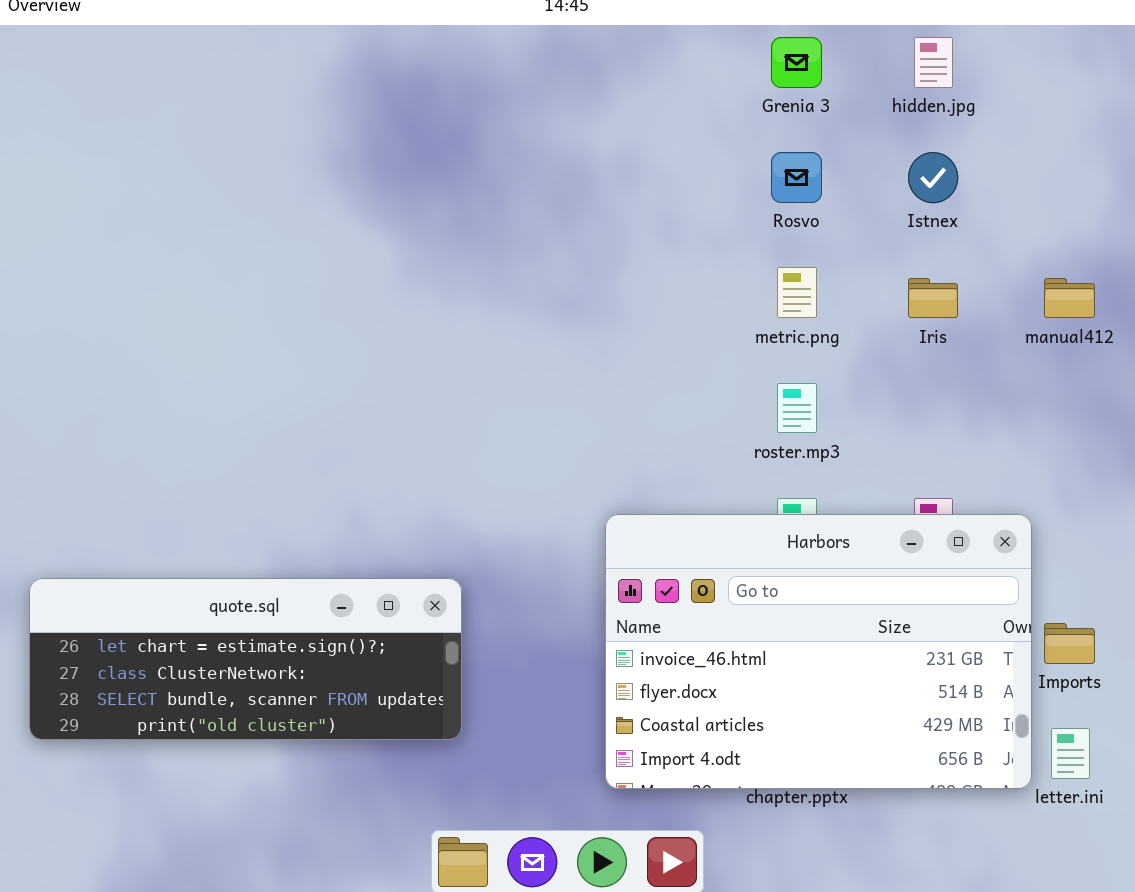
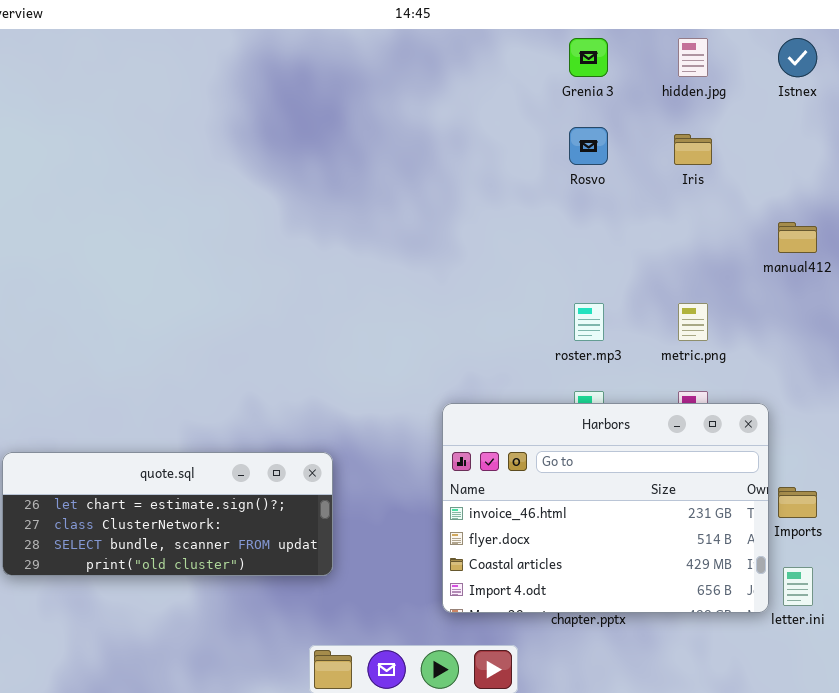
Istnex: [908,152,958,203] -> [778,38,817,77], moved
metric.png: [777,267,817,318] -> [678,303,708,341], moved
Iris: [908,278,958,318] -> [674,134,712,165], moved

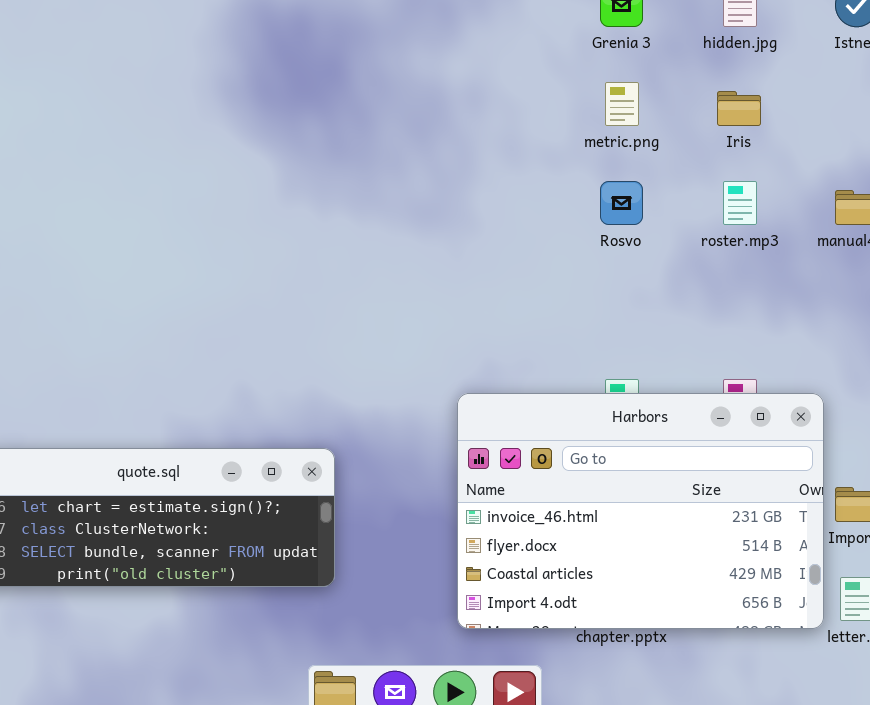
Rosvo: [569,127,608,165] -> [600,181,643,225], moved
roster.mp3: [574,303,604,341] -> [723,181,757,225], moved
metric.png: [678,303,708,341] -> [605,82,639,126], moved

